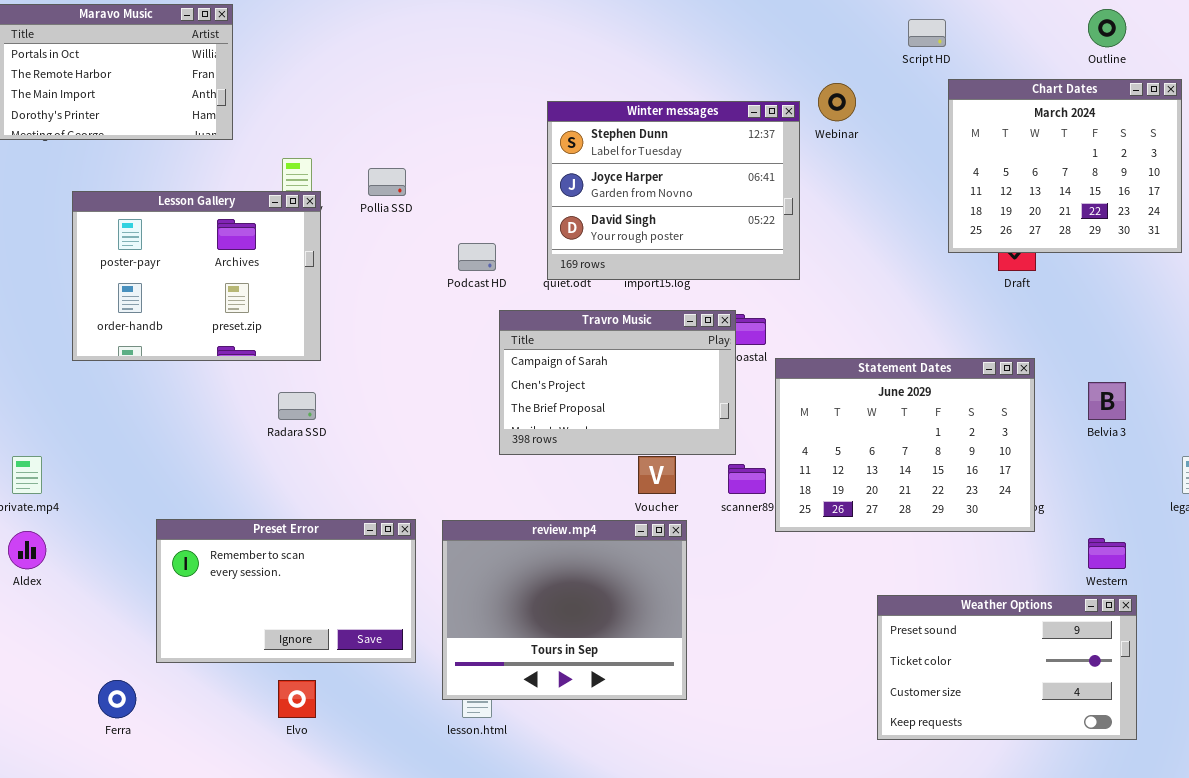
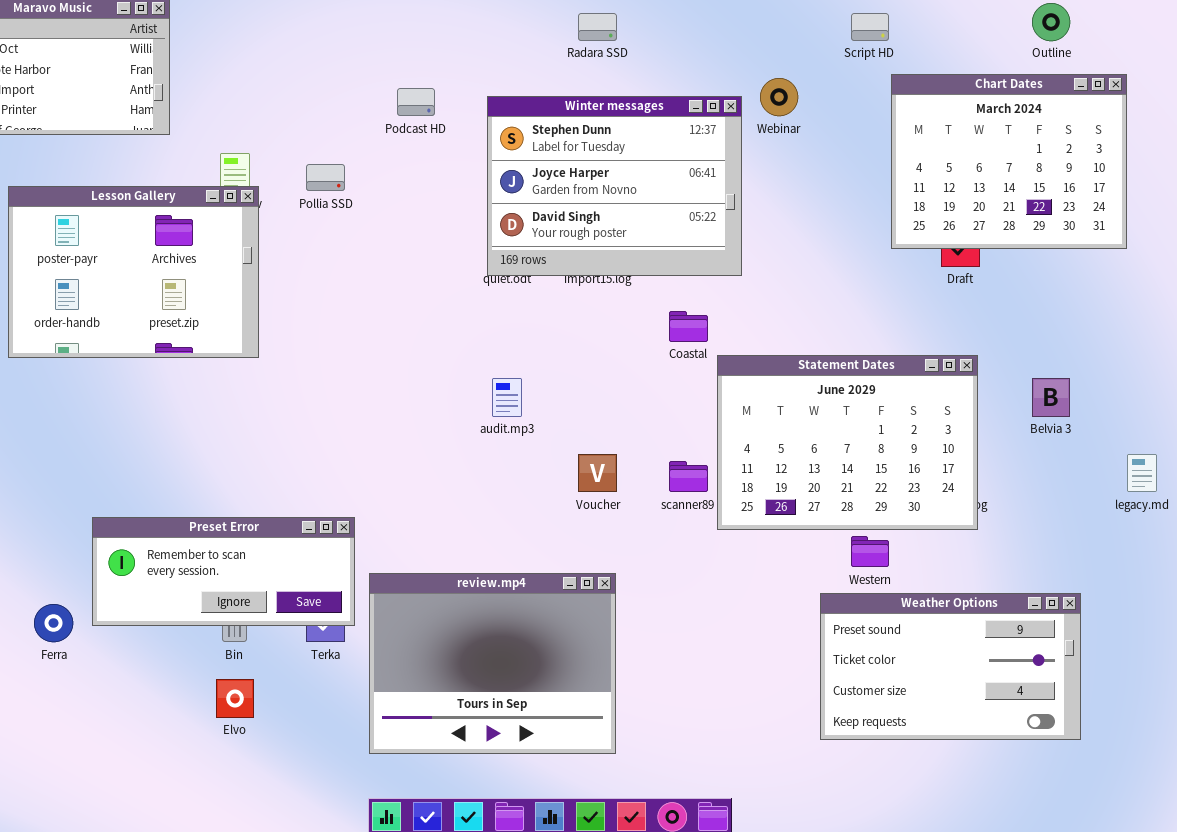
Podcast HD: [458,243,496,271] -> [397,88,435,116], moved
Travro Music: [499,310,736,455] -> none, closed
Radara SSD: [278,392,316,420] -> [578,13,617,41], moved
Preset Error: [156,519,416,663] -> [92,517,355,626], resized
review.mp4: [442,520,687,700] -> [369,573,616,754], moved
Western: [1088,538,1126,569] -> [851,536,889,567], moved
Ferra: [98,680,136,718] -> [34,604,73,642], moved

